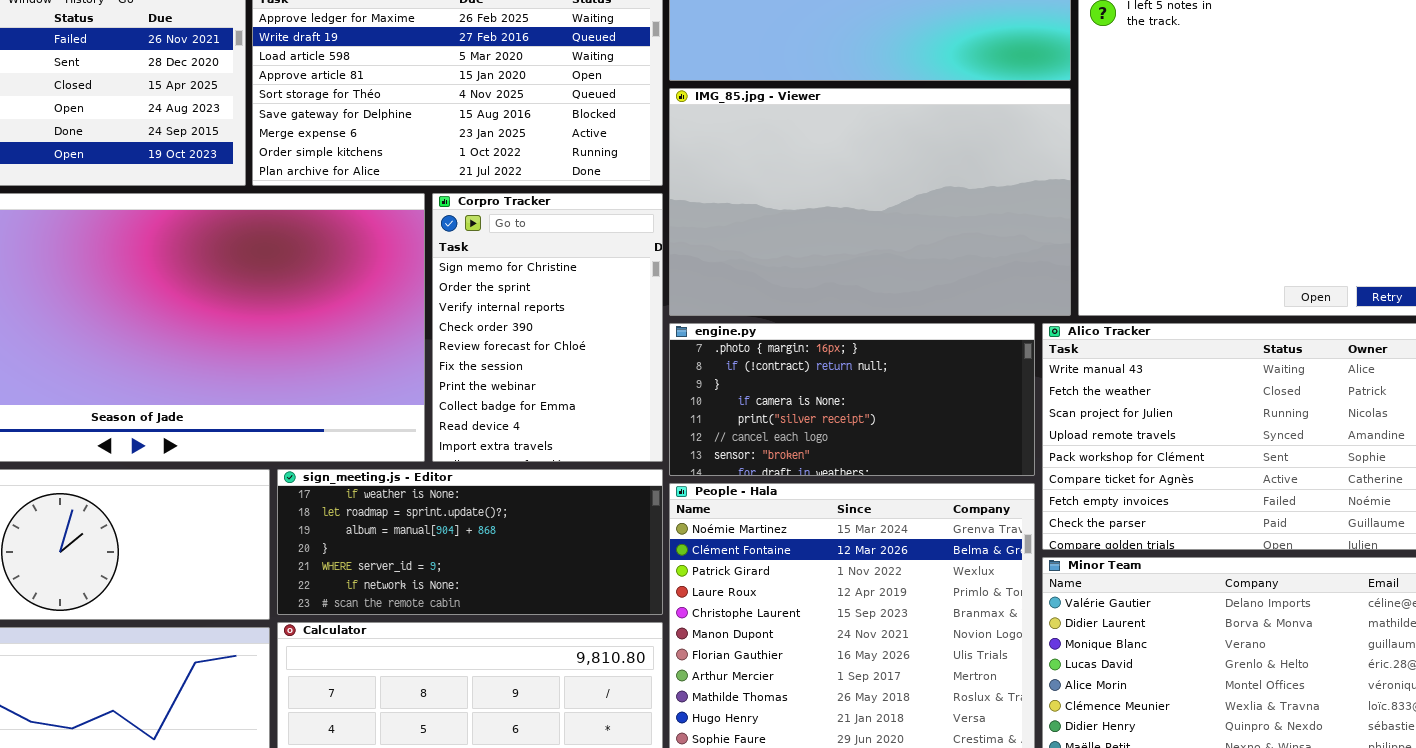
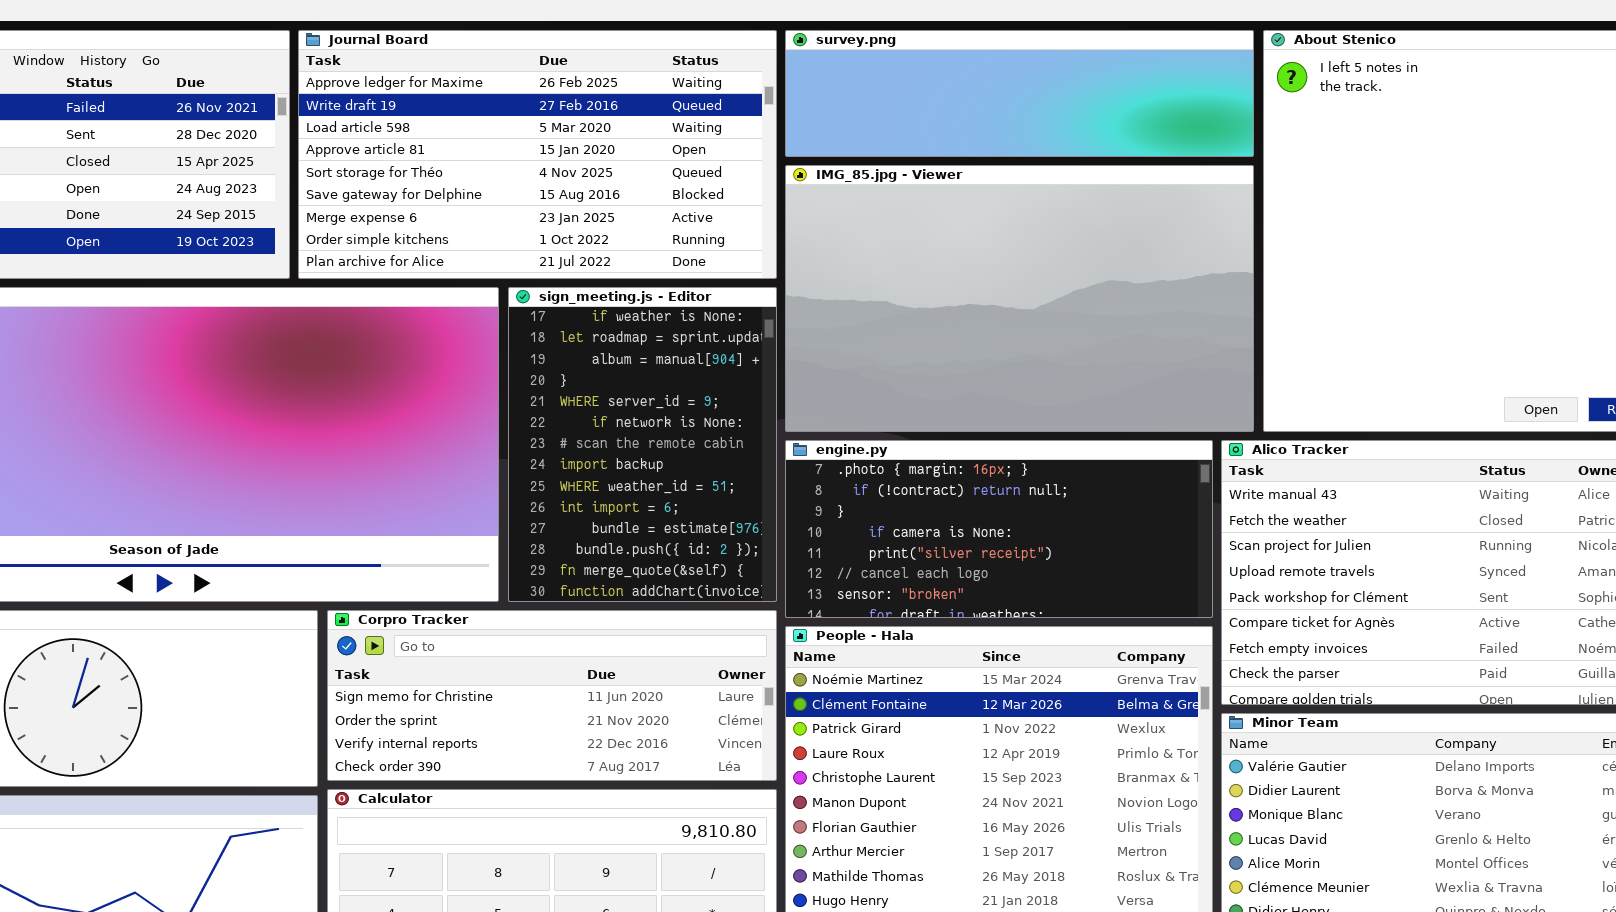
Corpro Tracker: [432,193,663,462] -> [327,610,777,781], moved, resized
sign_meeting.js - Editor: [277,469,663,615] -> [508,287,777,602], moved, resized

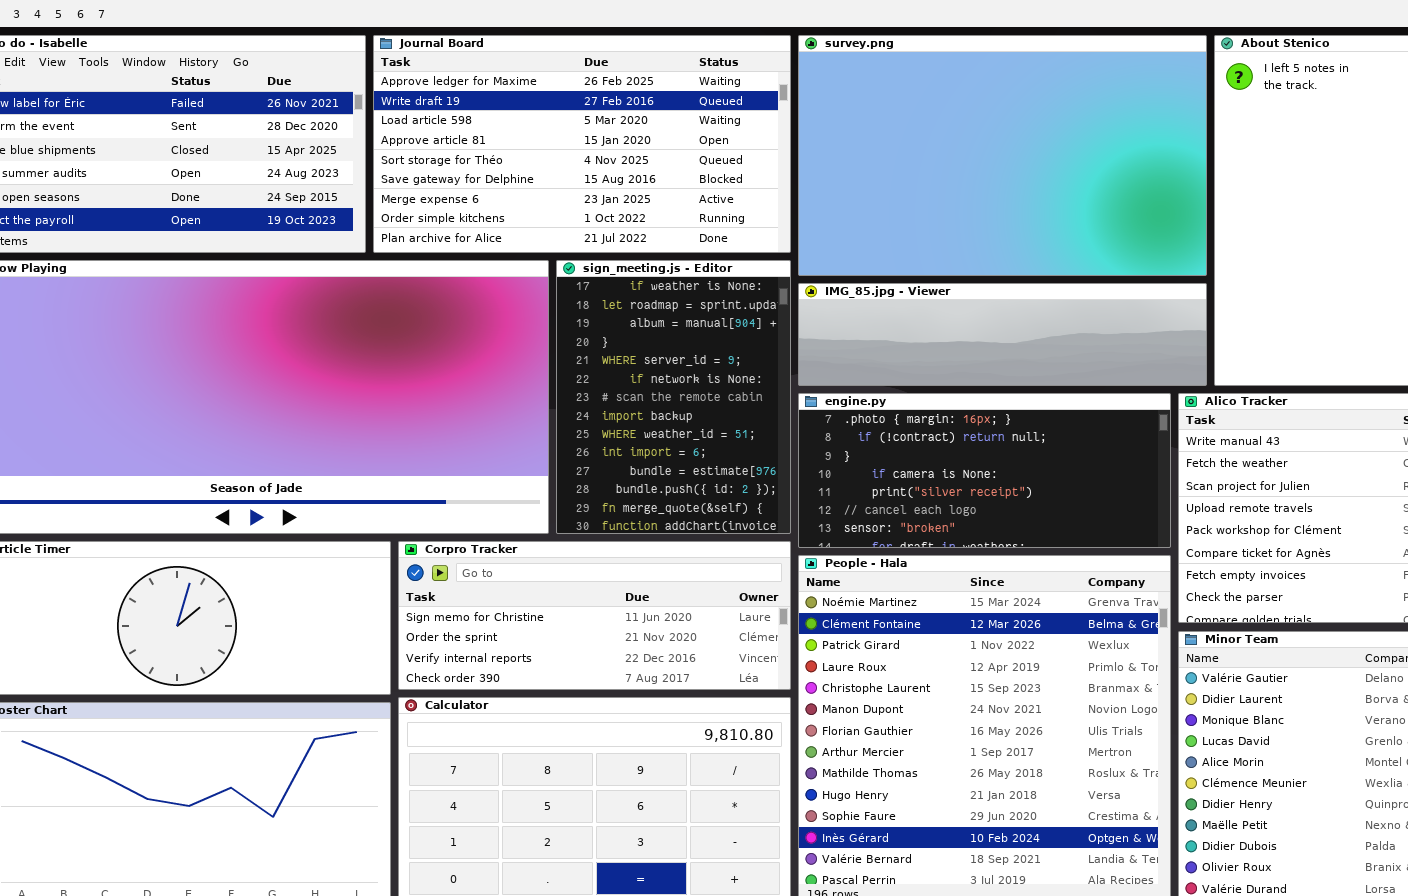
survey.png: [785,30,1254,157] -> [798,35,1207,276], resized
IMG_85.jpg - Viewer: [785,165,1254,432] -> [798,283,1207,386], resized

